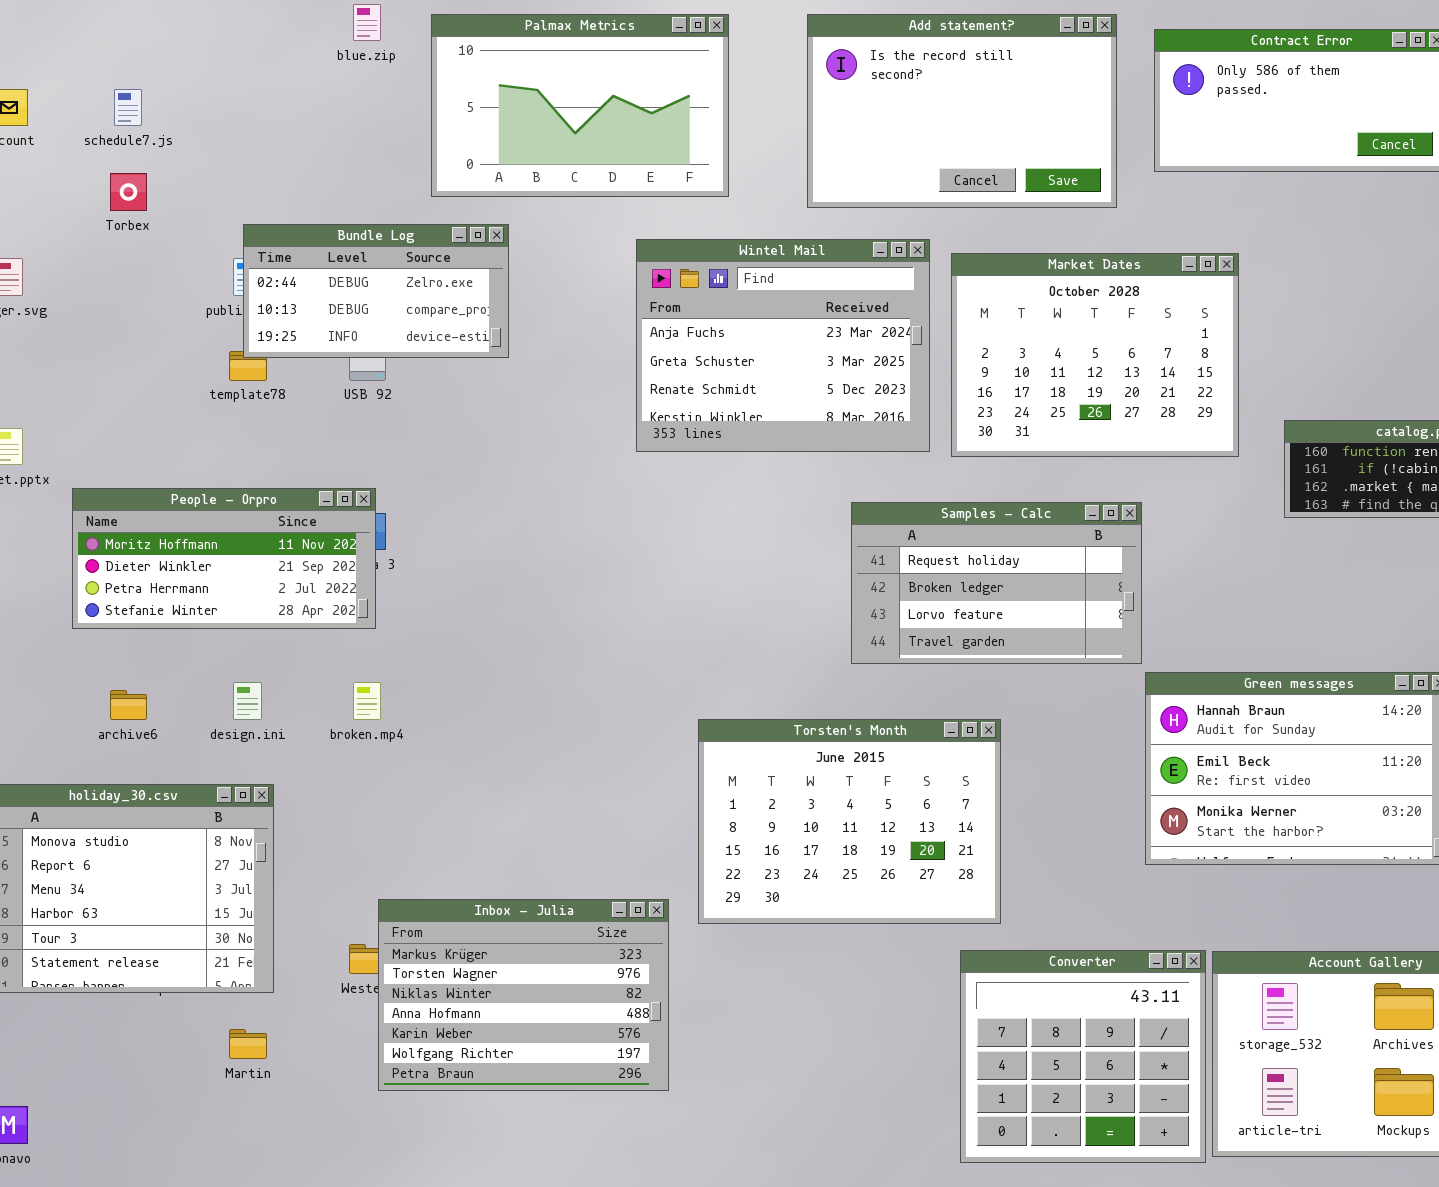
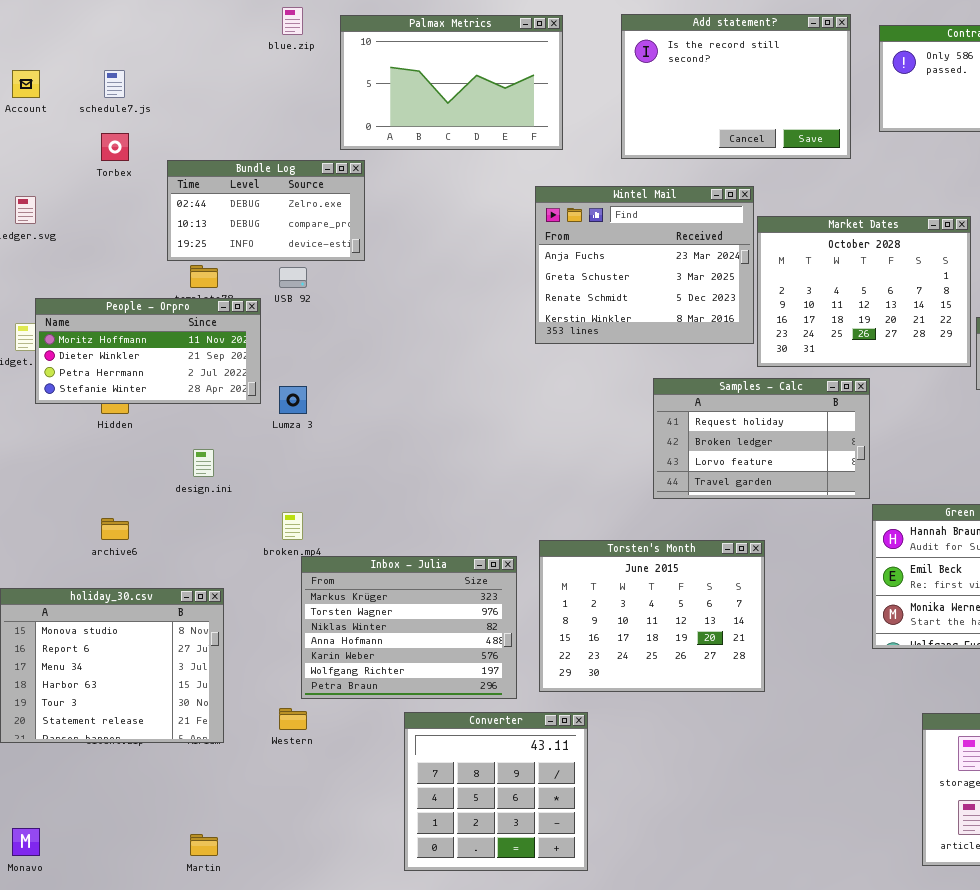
Bundle Log: [243,224,509,358] -> [167,160,365,261], moved
Wintel Mail: [636,239,930,452] -> [535,186,754,344], moved
Market Dates: [951,253,1239,457] -> [757,216,971,367], moved
People - Orpro: [72,488,376,629] -> [35,298,261,404], moved
design.ini: [233,682,262,720] -> [193,449,214,477], moved
Inbox - Julia: [378,899,669,1091] -> [301,556,517,699], moved
Converter: [960,950,1206,1163] -> [404,712,588,871], moved
Martin: [229,1029,267,1059] -> [190,834,218,856], moved

